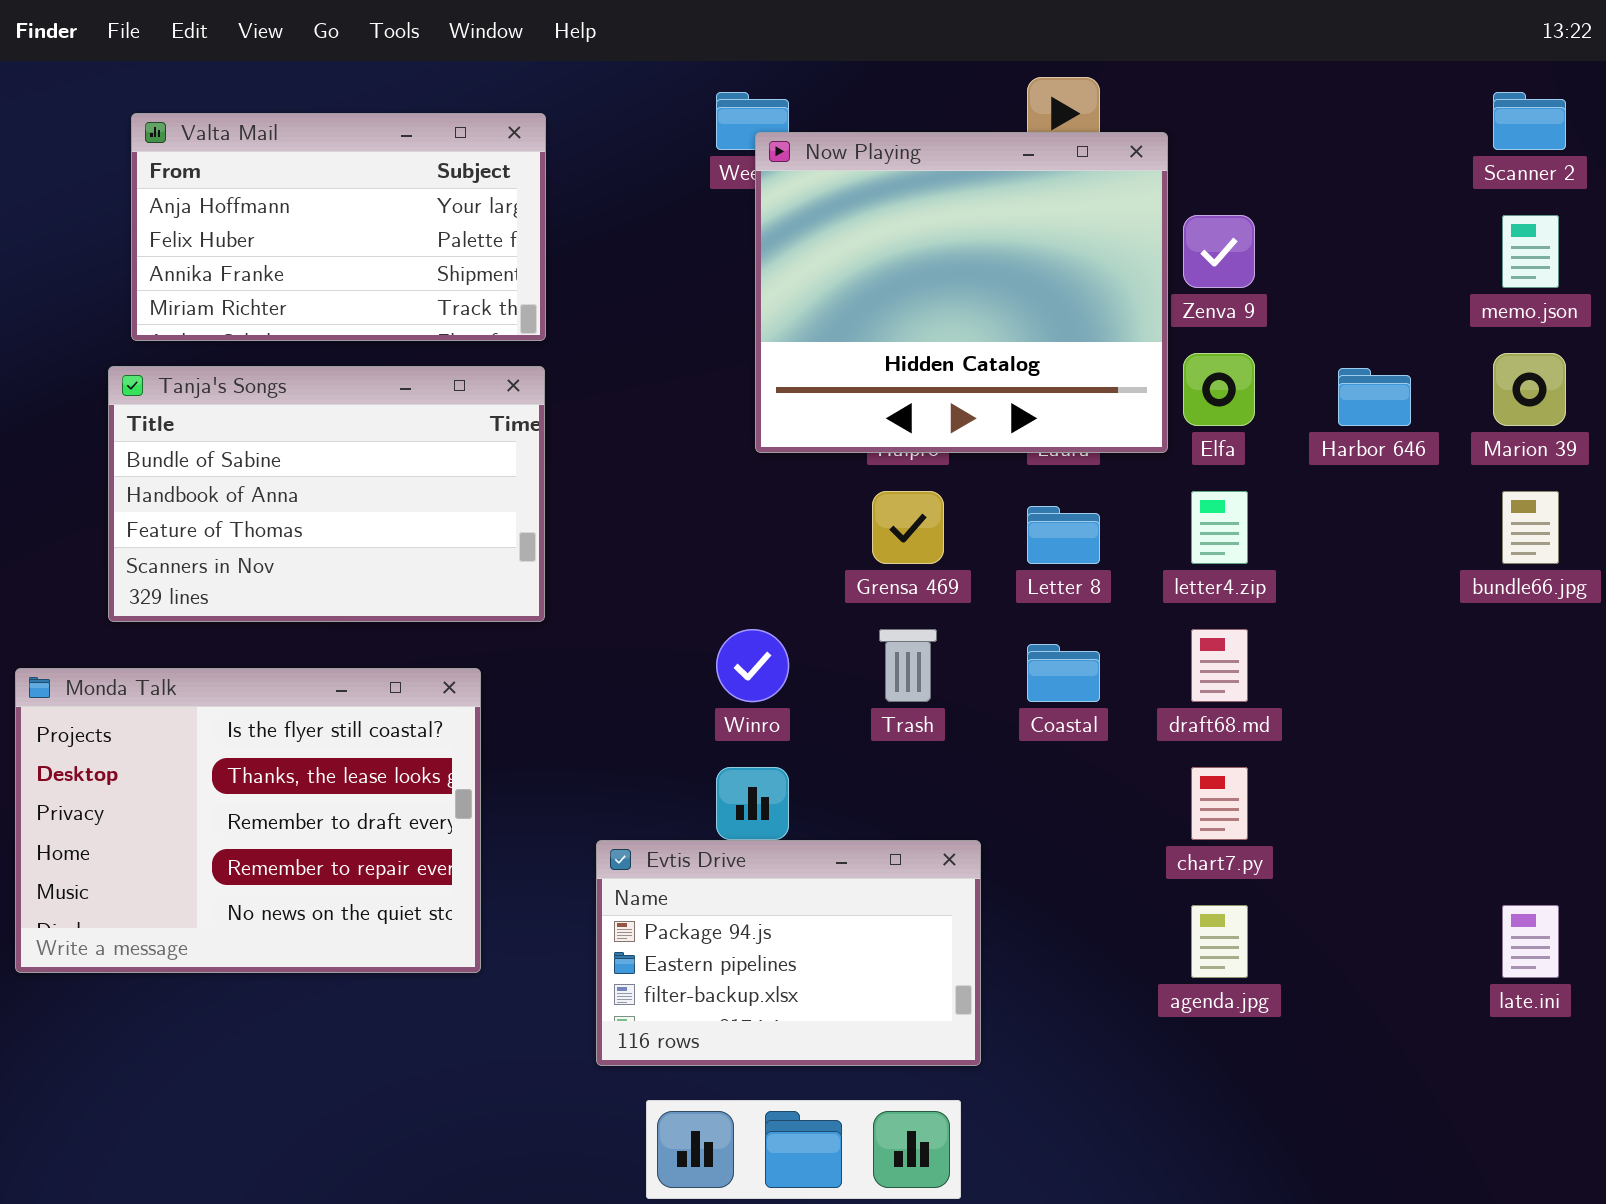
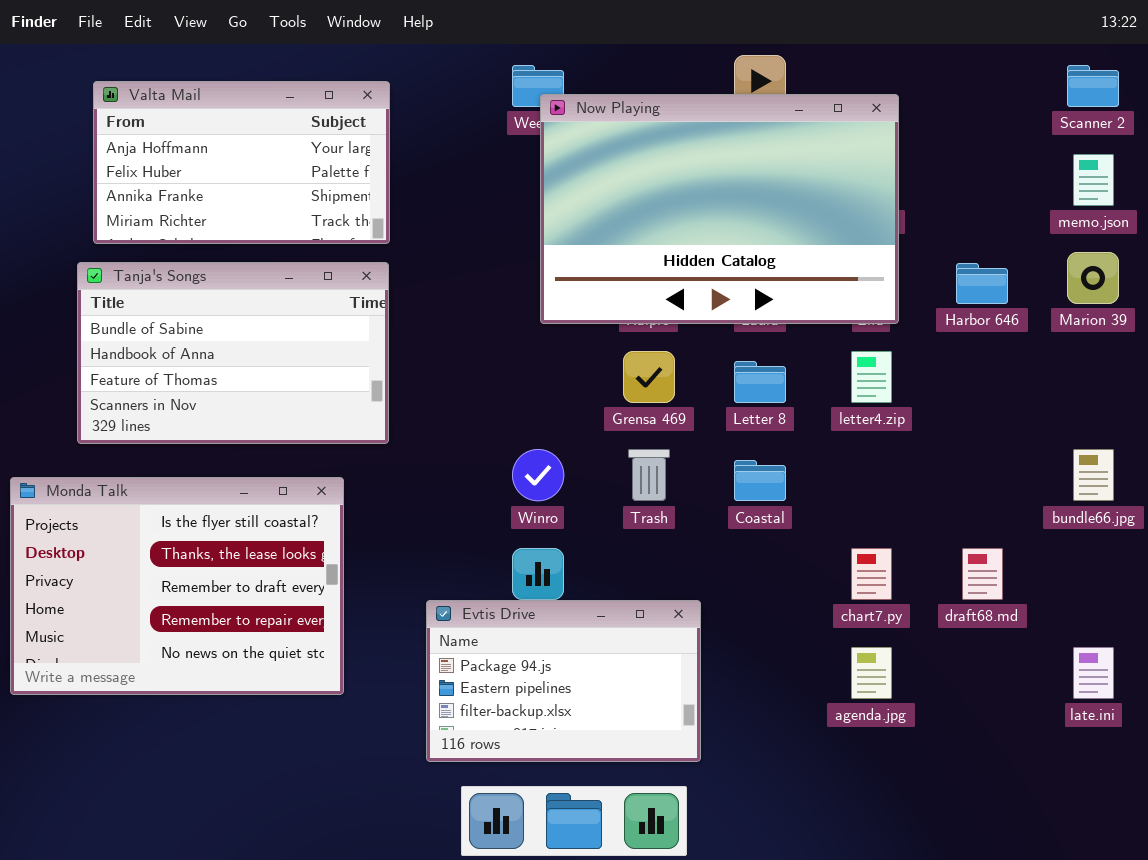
Now Playing: [755,132,1168,453] -> [540,94,899,324], resized
bundle66.jpg: [1502,491,1559,564] -> [1073,449,1114,501], moved
draft68.md: [1191,629,1248,702] -> [962,548,1003,600], moved

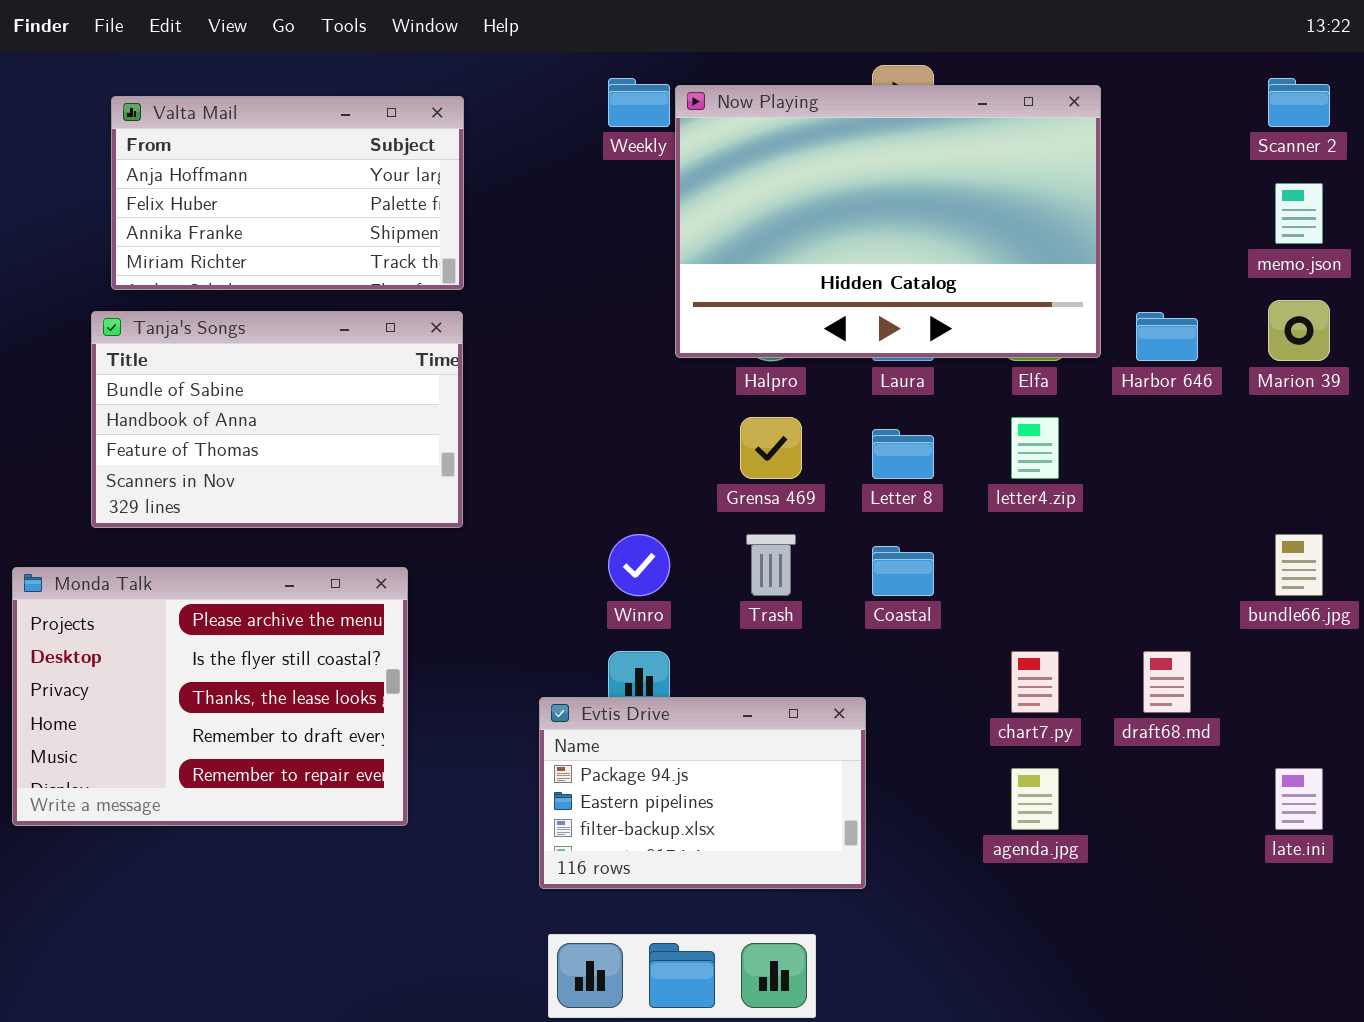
Now Playing: [540,94,899,324] -> [675,85,1101,358], moved
Monda Talk: [10,477,344,695] -> [12,567,408,826], scrolled up 1 row
Evtis Drive: [426,600,701,762] -> [539,697,866,889], moved

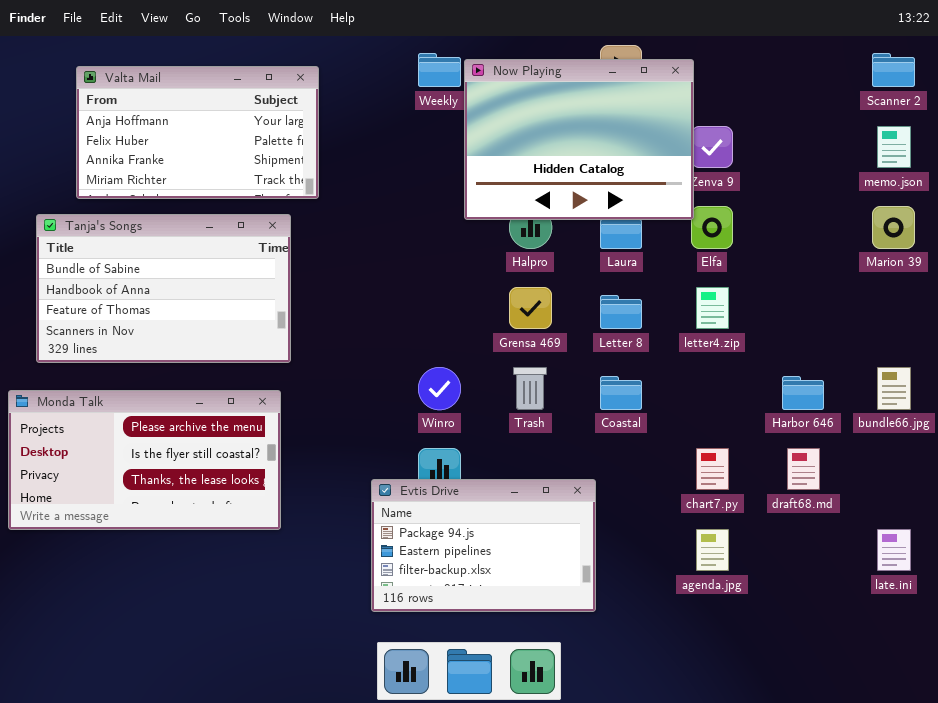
Now Playing: [675,85,1101,358] -> [464,59,694,220], resized
Tanja's Songs: [91,311,463,528] -> [36,214,291,363], moved
Harbor 646: [1136,312,1198,361] -> [782,376,824,410], moved
Monda Talk: [12,567,408,826] -> [8,390,281,530], resized

